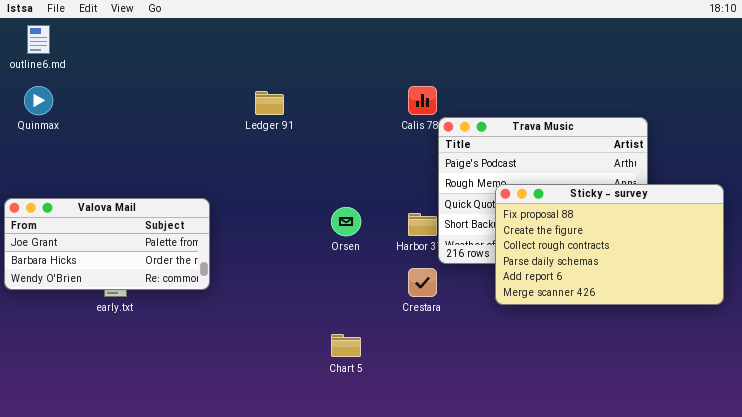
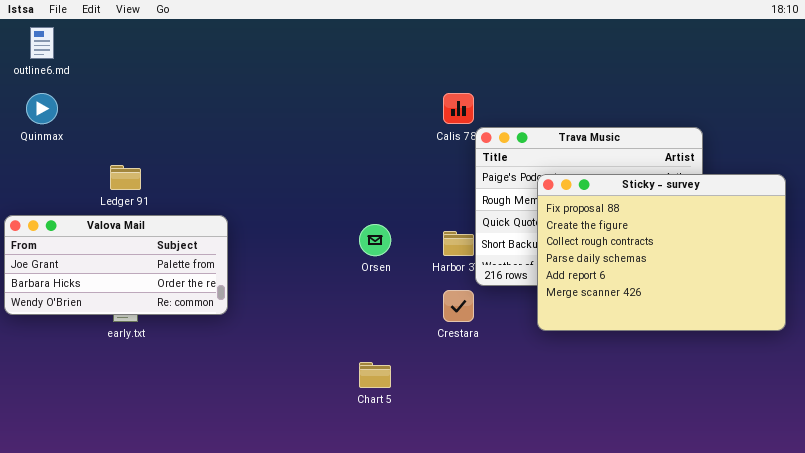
Ledger 91: [255,91,284,115] -> [110,165,141,190], moved
Sticky - survey: [495,184,724,305] -> [537,174,786,331], resized

